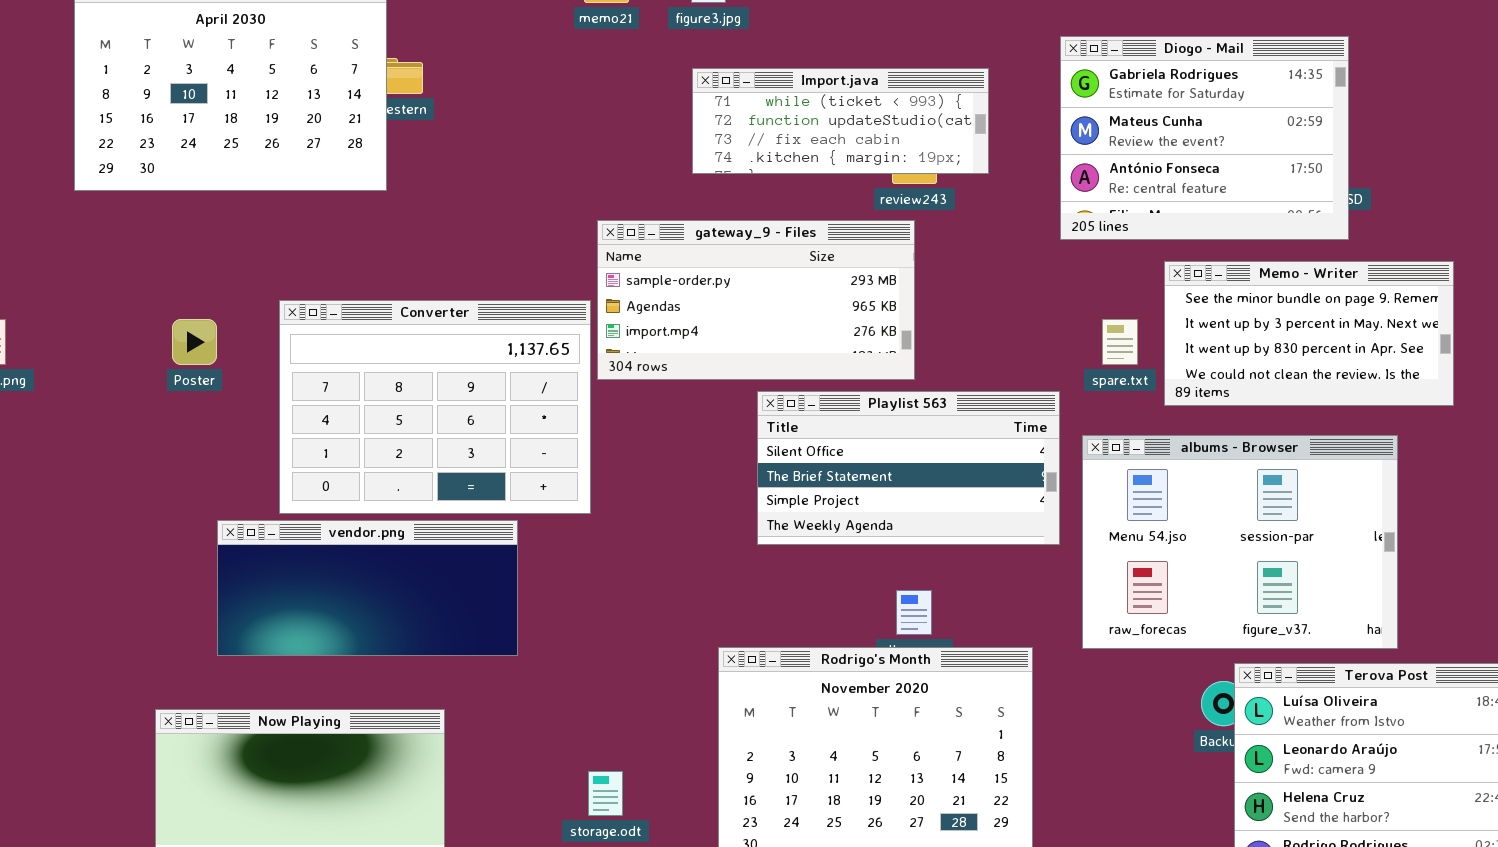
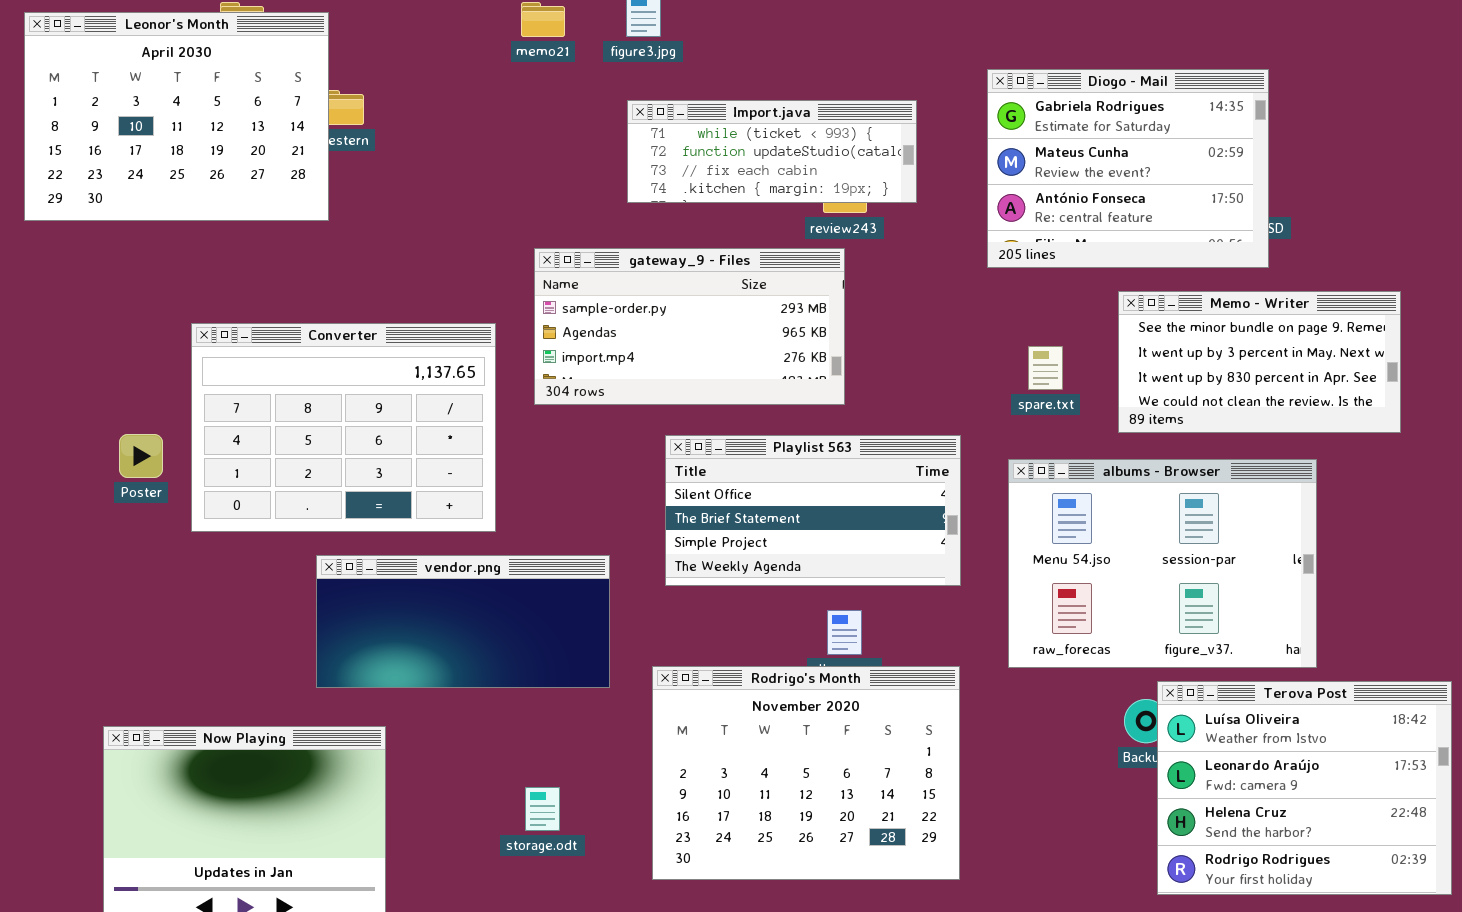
Memo - Writer: [1164,261,1454,406] -> [1118,291,1401,433], moved
Converter: [279,300,591,514] -> [191,323,496,532], moved
Poster: [172,319,217,365] -> [119,434,163,478], moved
Playlist 563: [757,391,1060,545] -> [665,435,961,586], moved
vendor.png: [217,520,518,656] -> [316,555,610,688], moved

